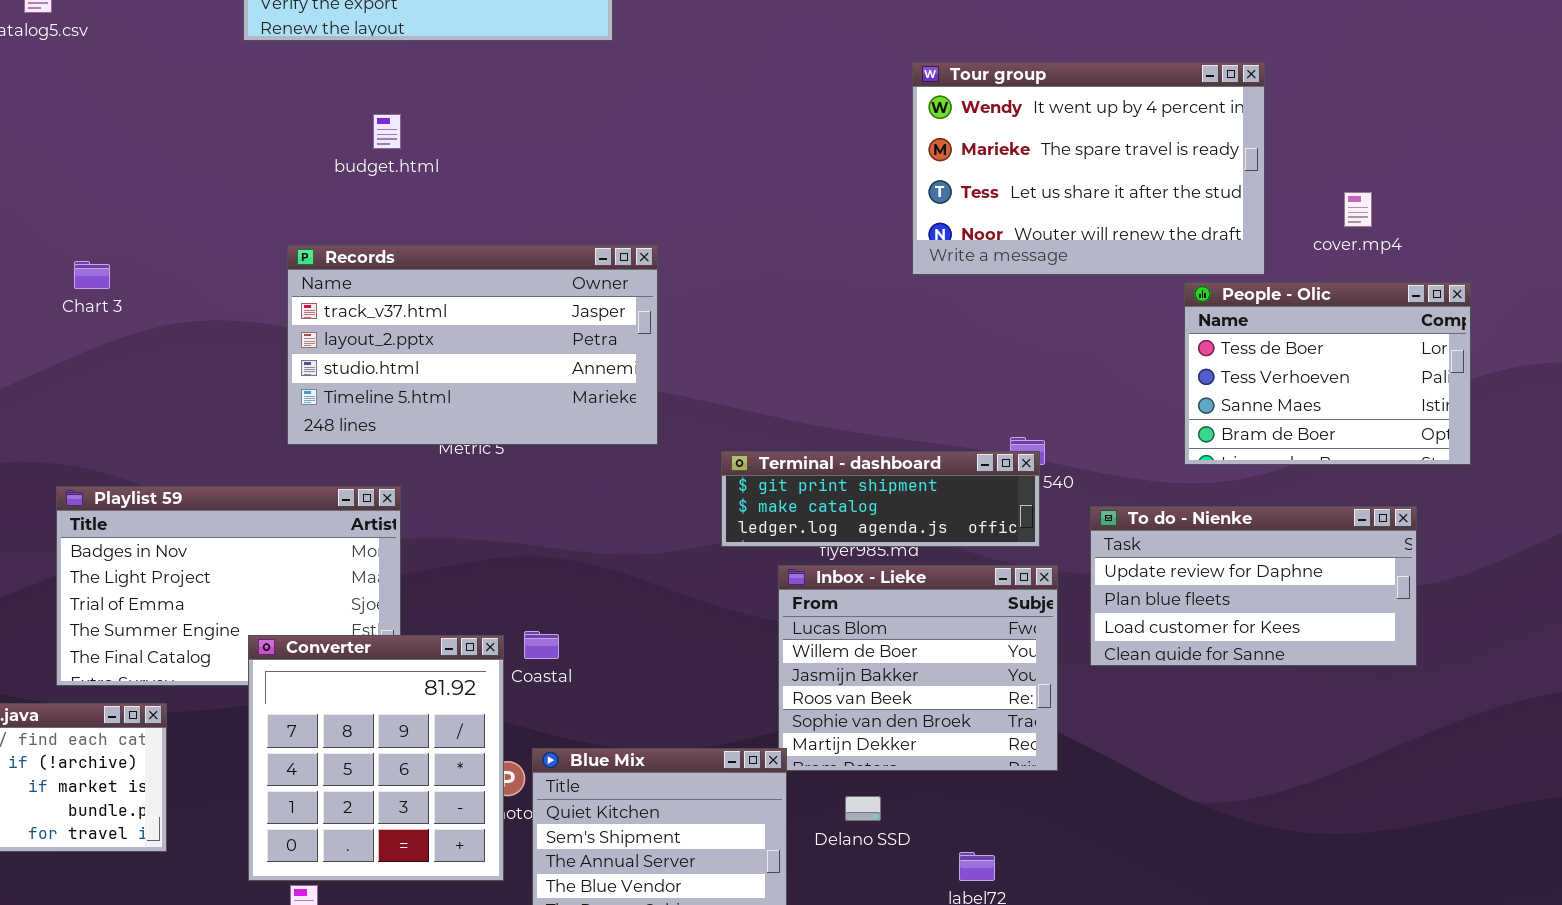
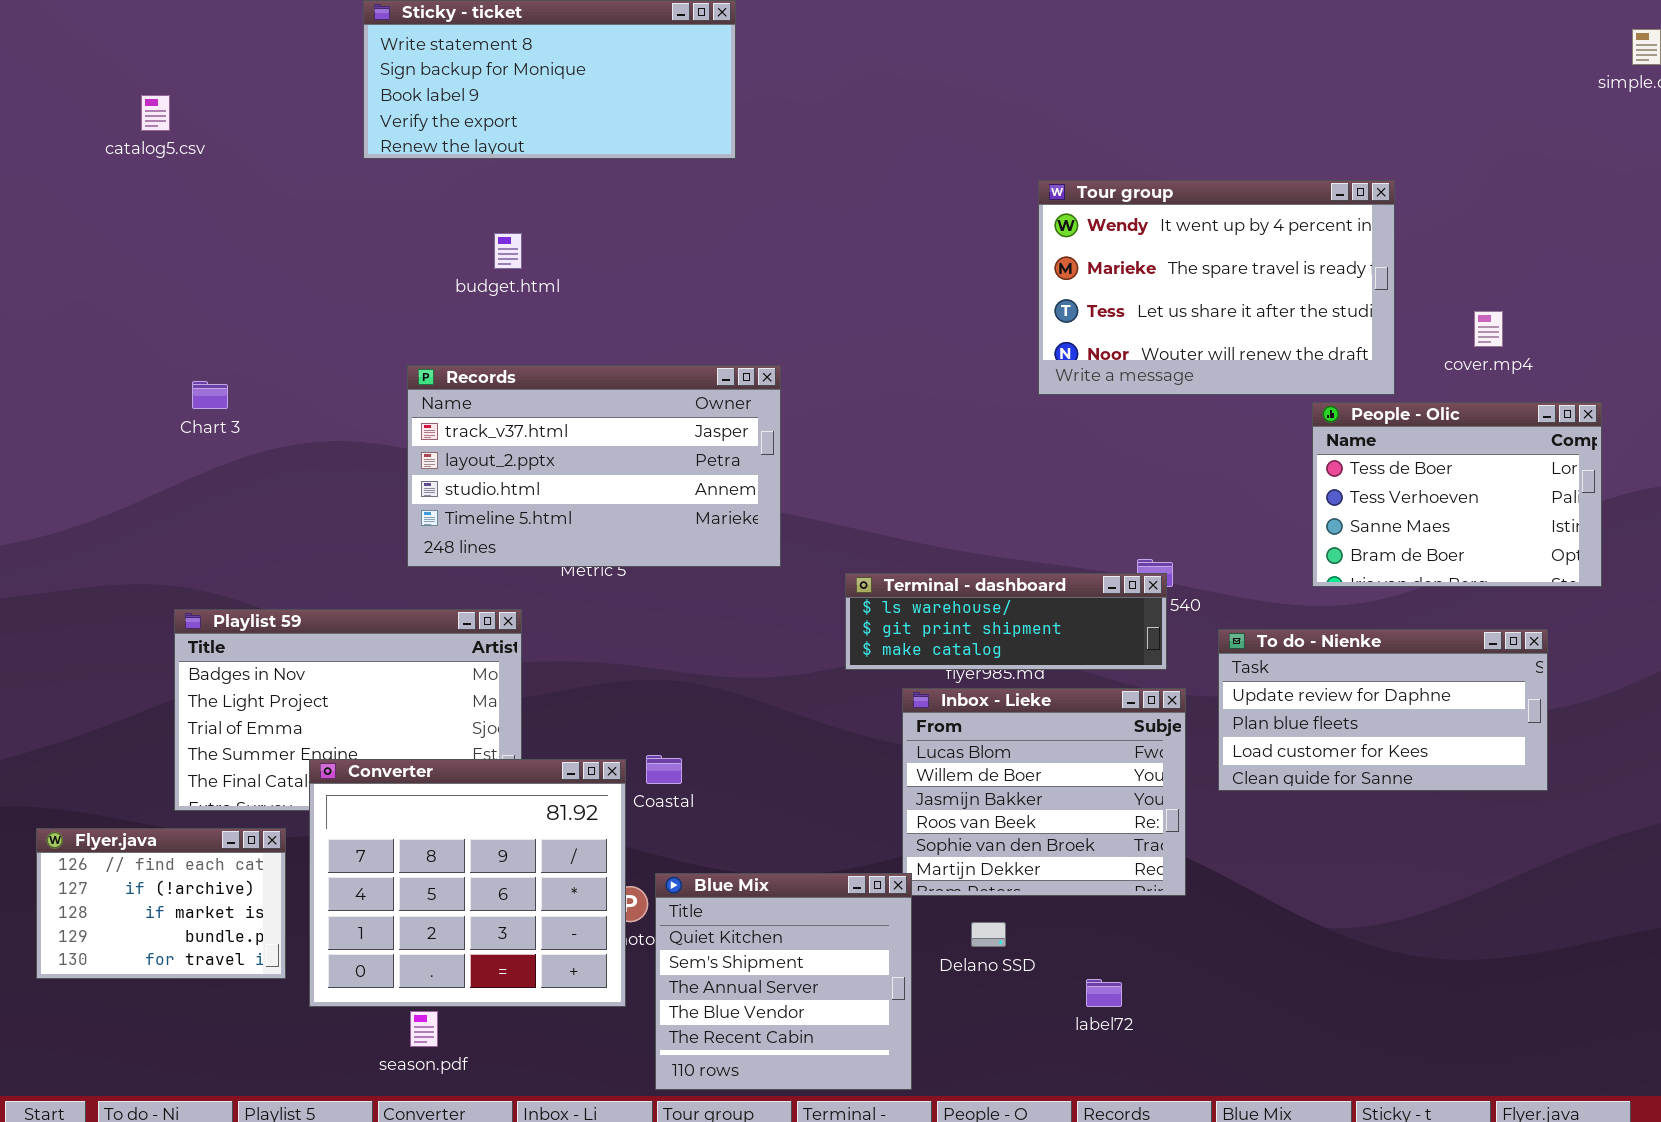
Terminal - dashboard: [721,451,1040,547] -> [845,573,1167,670], scrolled up 1 row
Converter: [248,635,504,881] -> [309,759,626,1007], resized

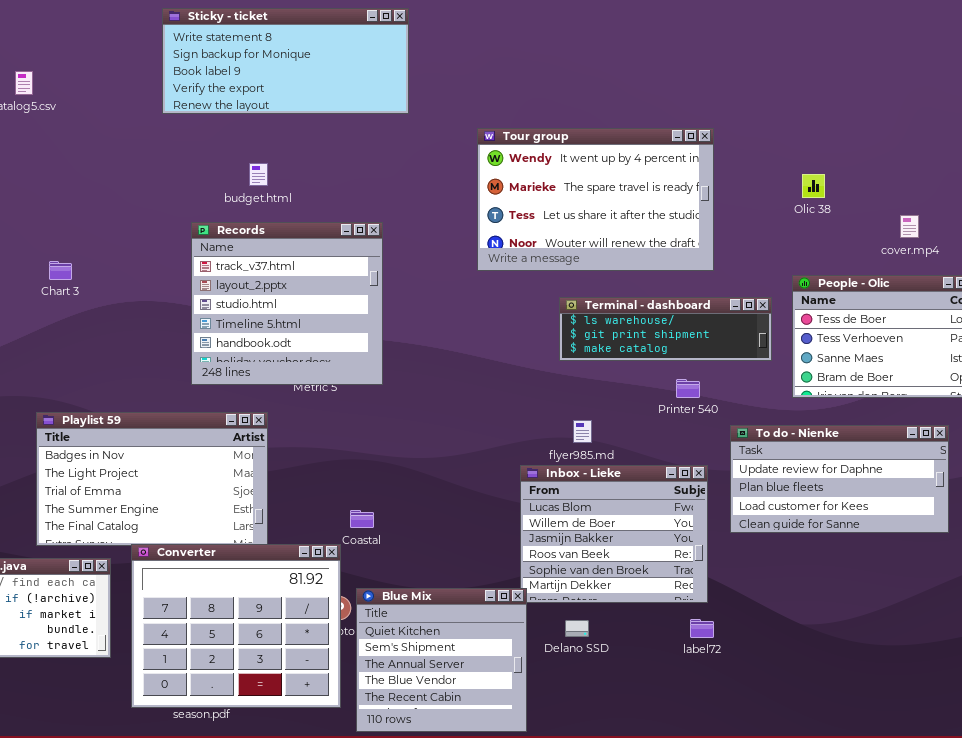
Tour group: [1038,180,1395,395] -> [477,128,714,271], moved
Records: [407,365,781,567] -> [191,222,383,385], resized
Terminal - dashboard: [845,573,1167,670] -> [559,297,772,361], moved
Converter: [309,759,626,1007] -> [131,544,341,708], moved
label72: [1086,979,1122,1007] -> [690,619,714,638], moved

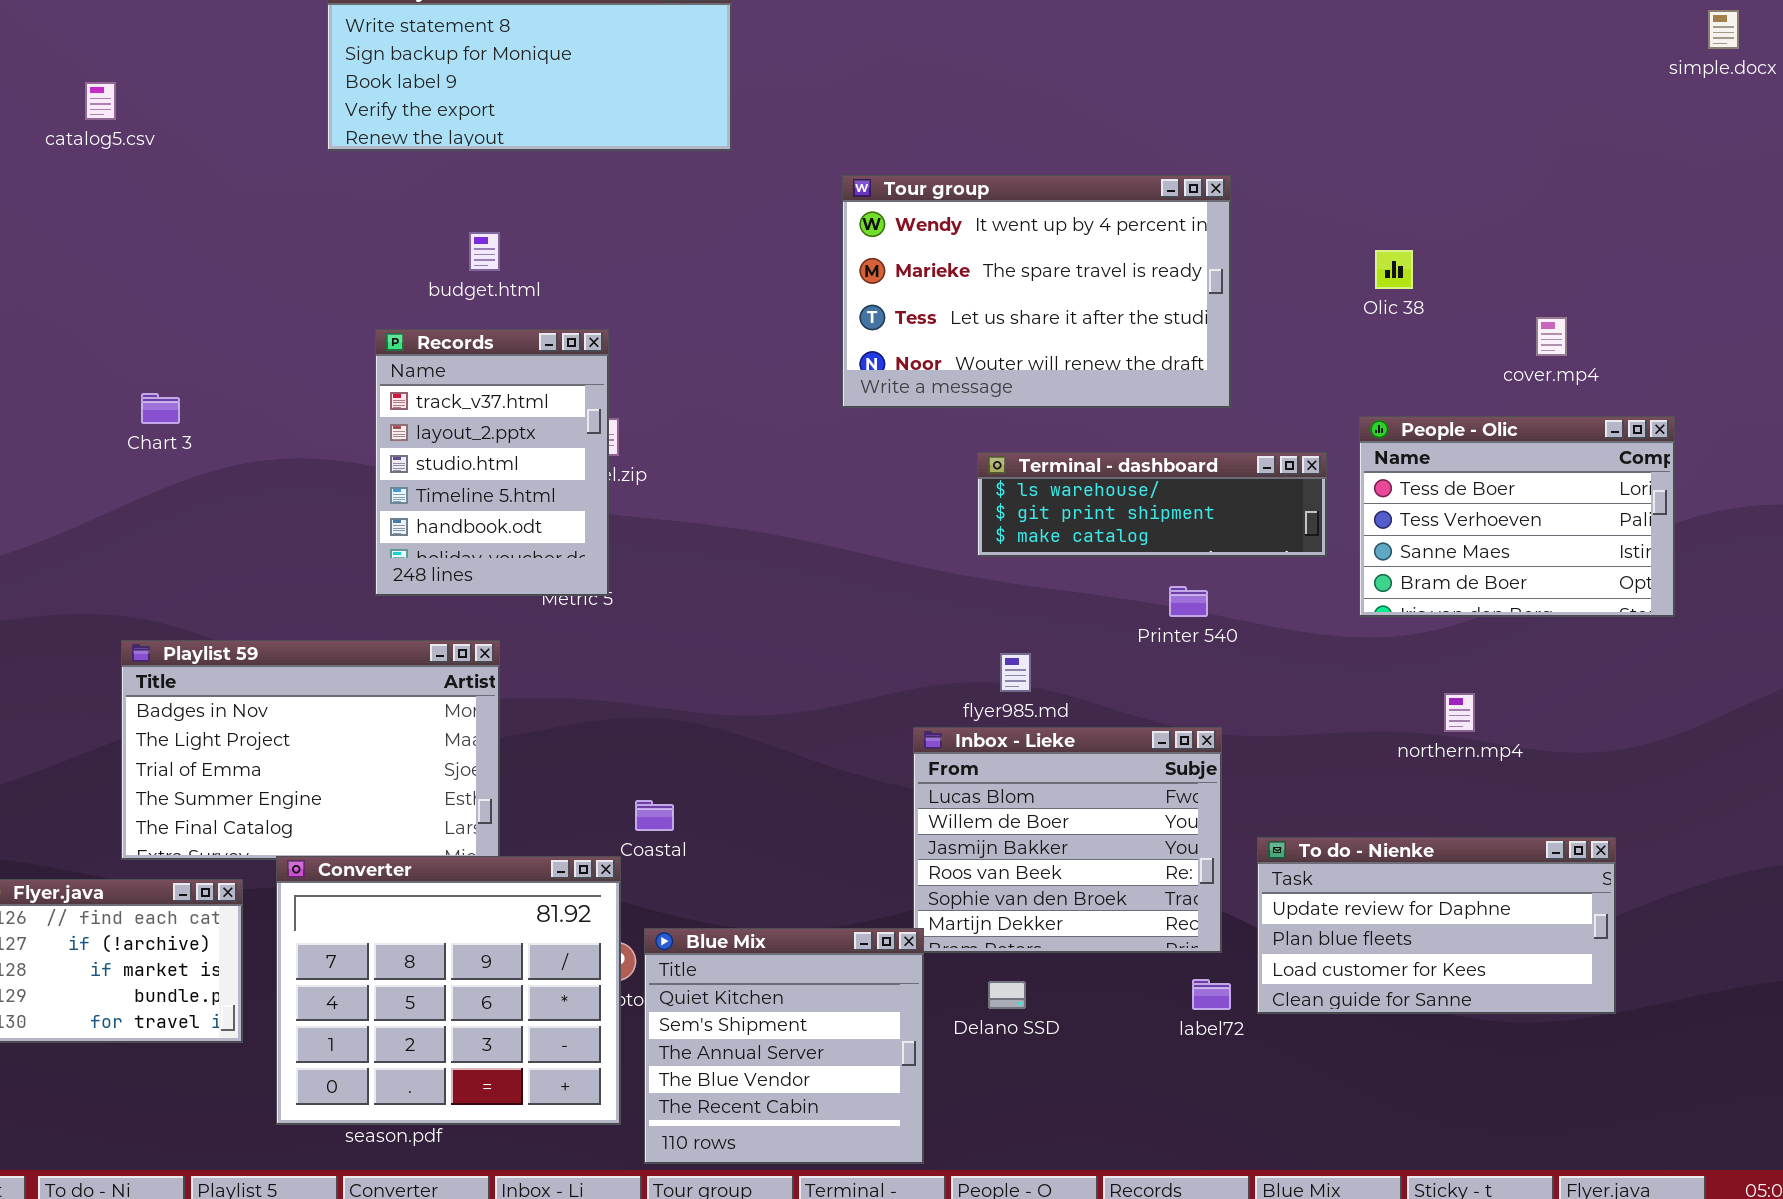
Records: [191,222,383,385] -> [375,329,609,596], resized
To do - Nienke: [730,425,949,533] -> [1257,837,1616,1014], moved

